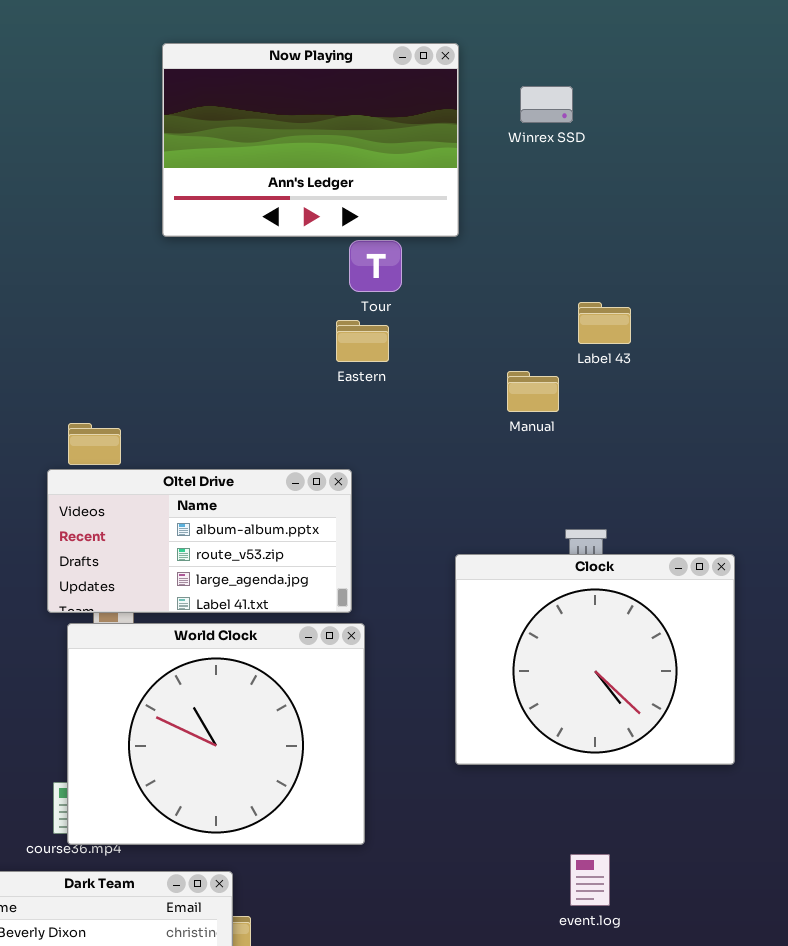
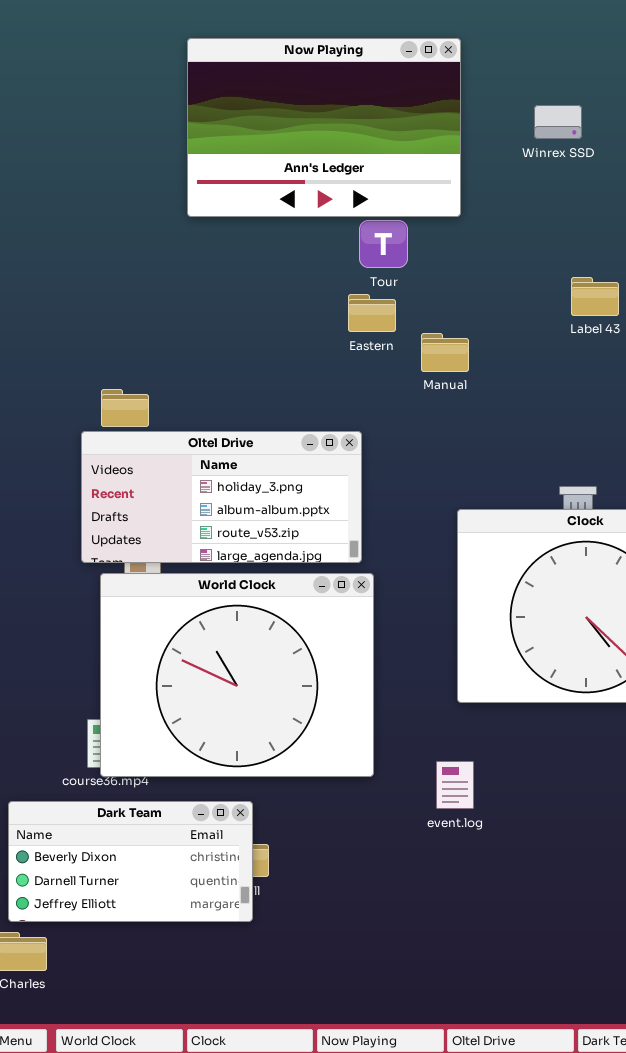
Winrex SSD: [520,86,573,123] -> [534,105,582,139], moved
Manual: [507,371,559,412] -> [421,333,469,372], moved
Oltel Drive: [47,469,352,613] -> [81,431,362,563], scrolled up 1 row
event.log: [570,854,610,906] -> [436,761,474,809], moved

